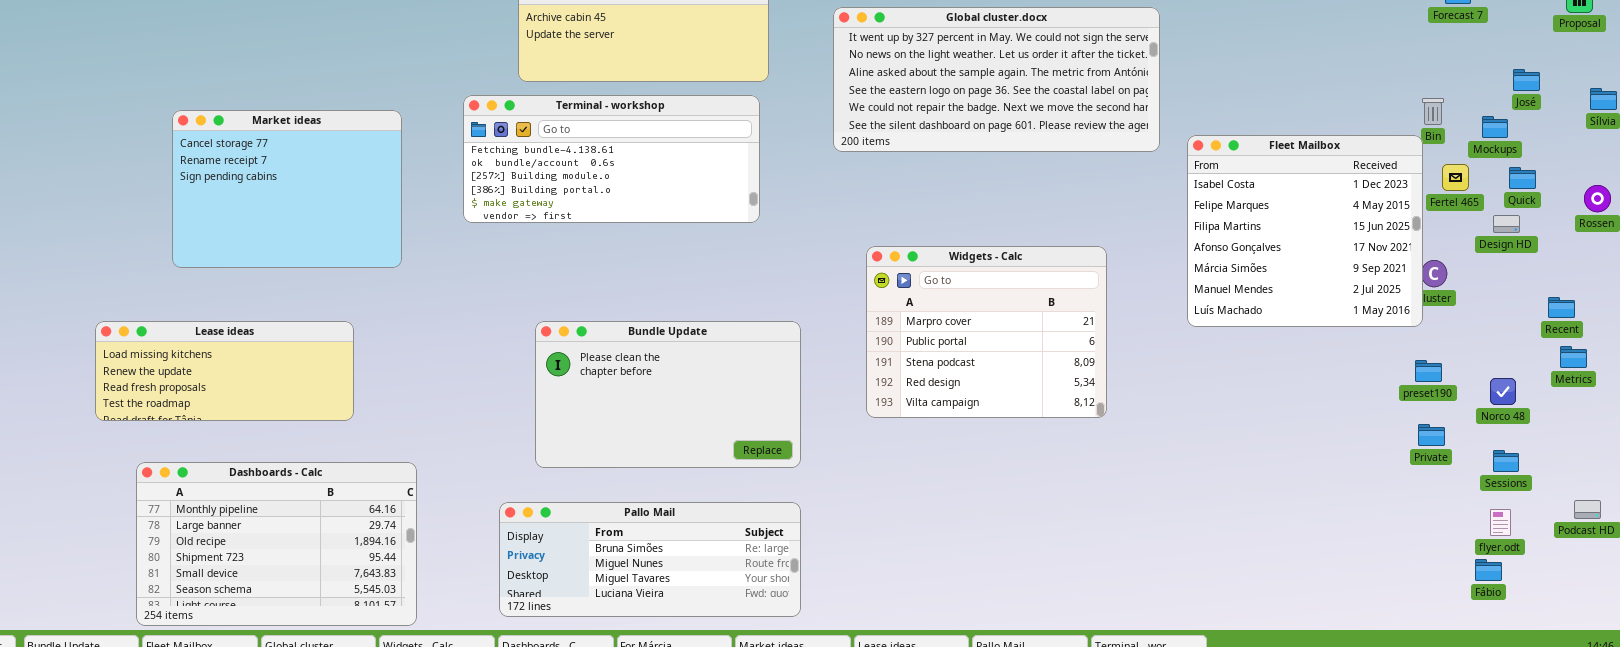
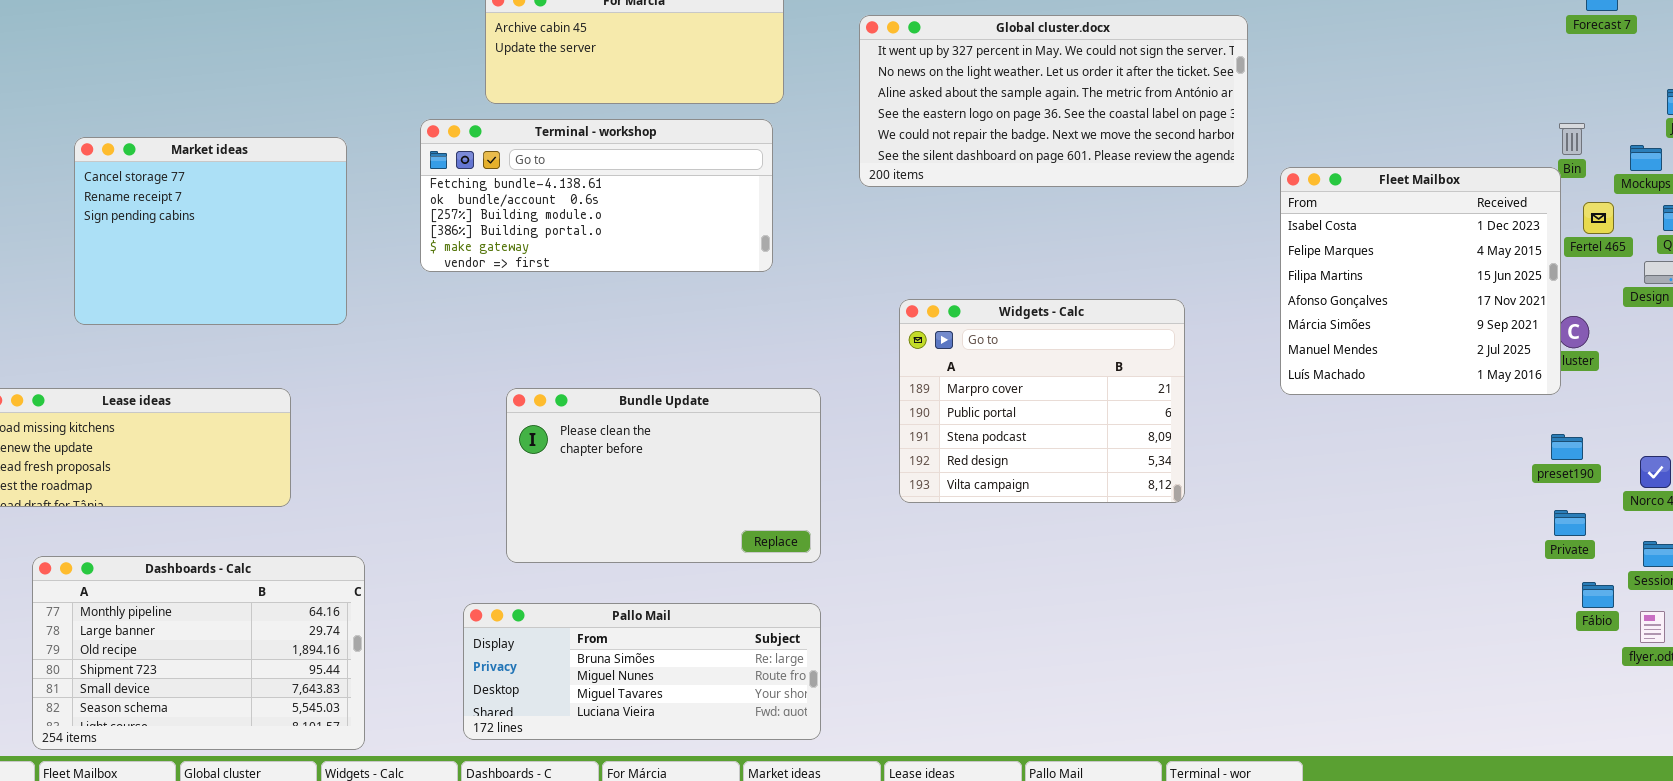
Fábio: [1475,559,1502,581] -> [1582,582,1614,608], moved

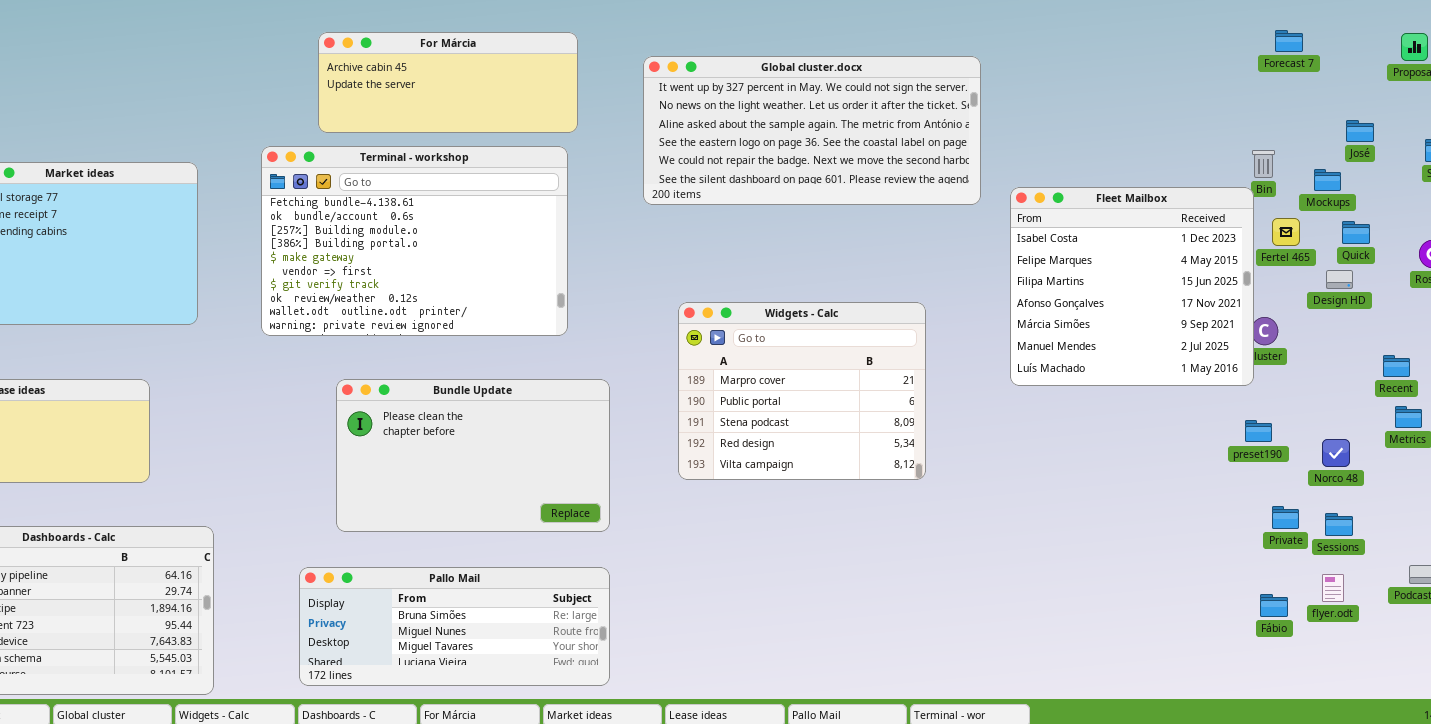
Terminal - workshop: [420,119,773,272] -> [261,146,568,336], resized
Private: [1554,510,1586,536] -> [1272,506,1299,529], moved
Fábio: [1582,582,1614,608] -> [1260,594,1288,617], moved

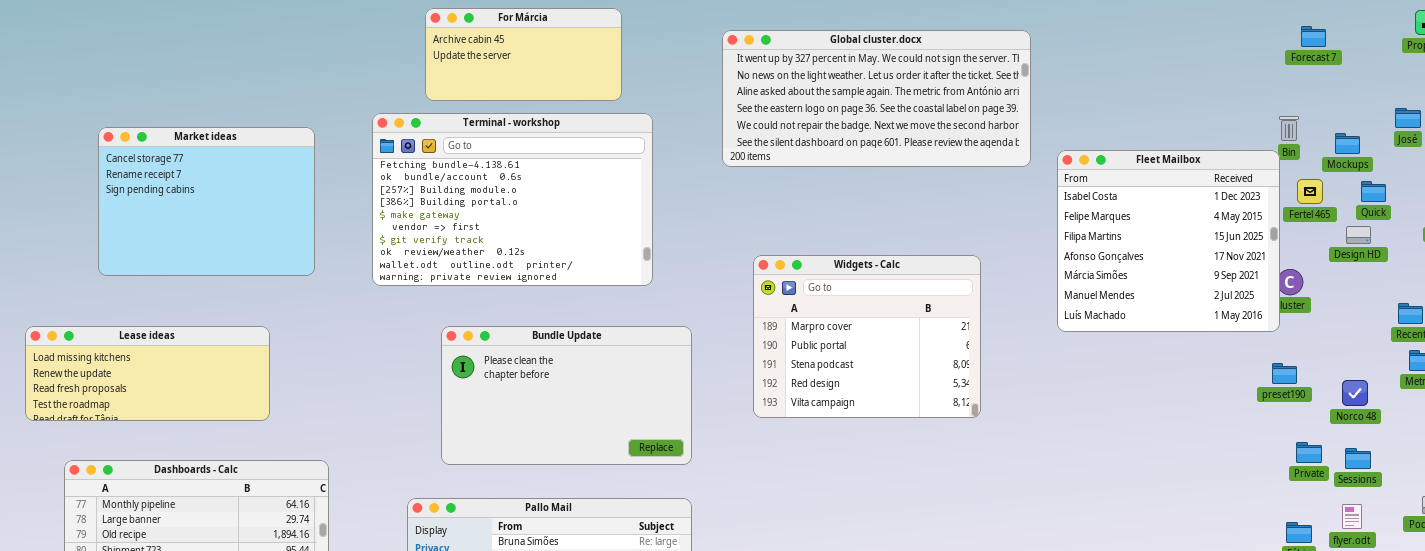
Forecast 7: [1275,30,1303,52] -> [1301,26,1326,47], moved
For Márcia: [318,32,578,133] -> [425,8,622,101], resized
José: [1346,120,1374,142] -> [1395,108,1421,128], moved

